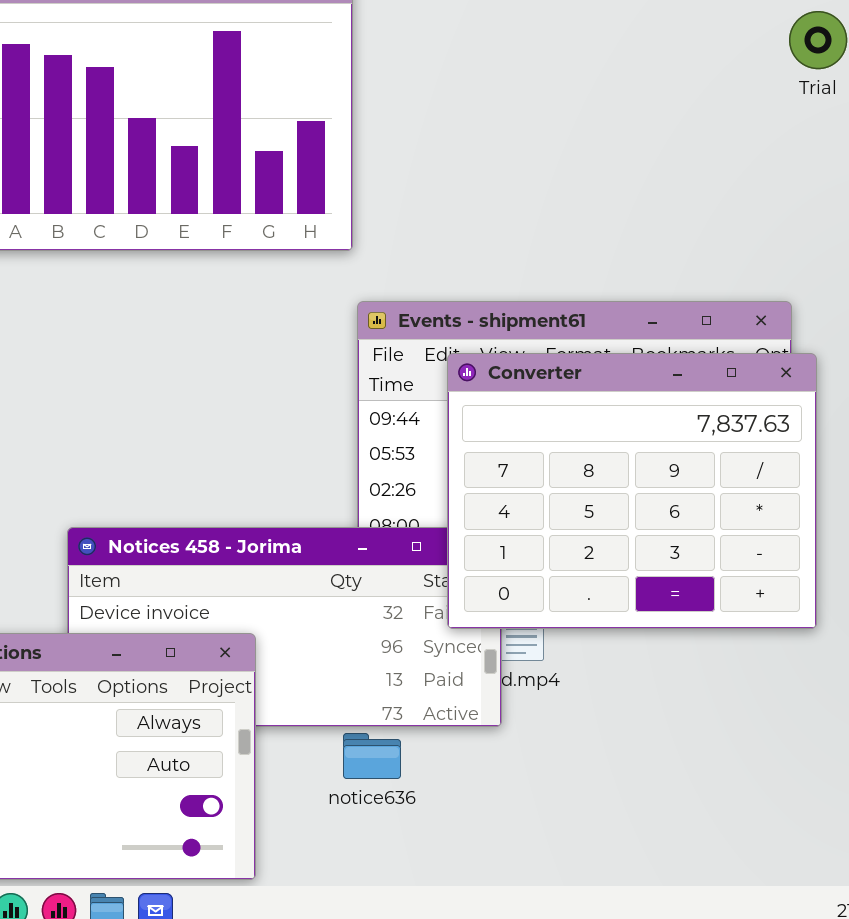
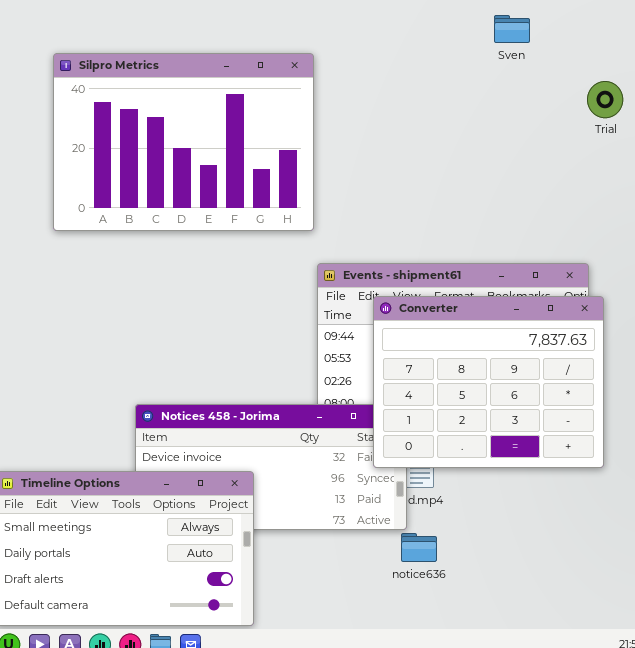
notice636: [343,733,401,779] -> [401,533,437,562], moved

